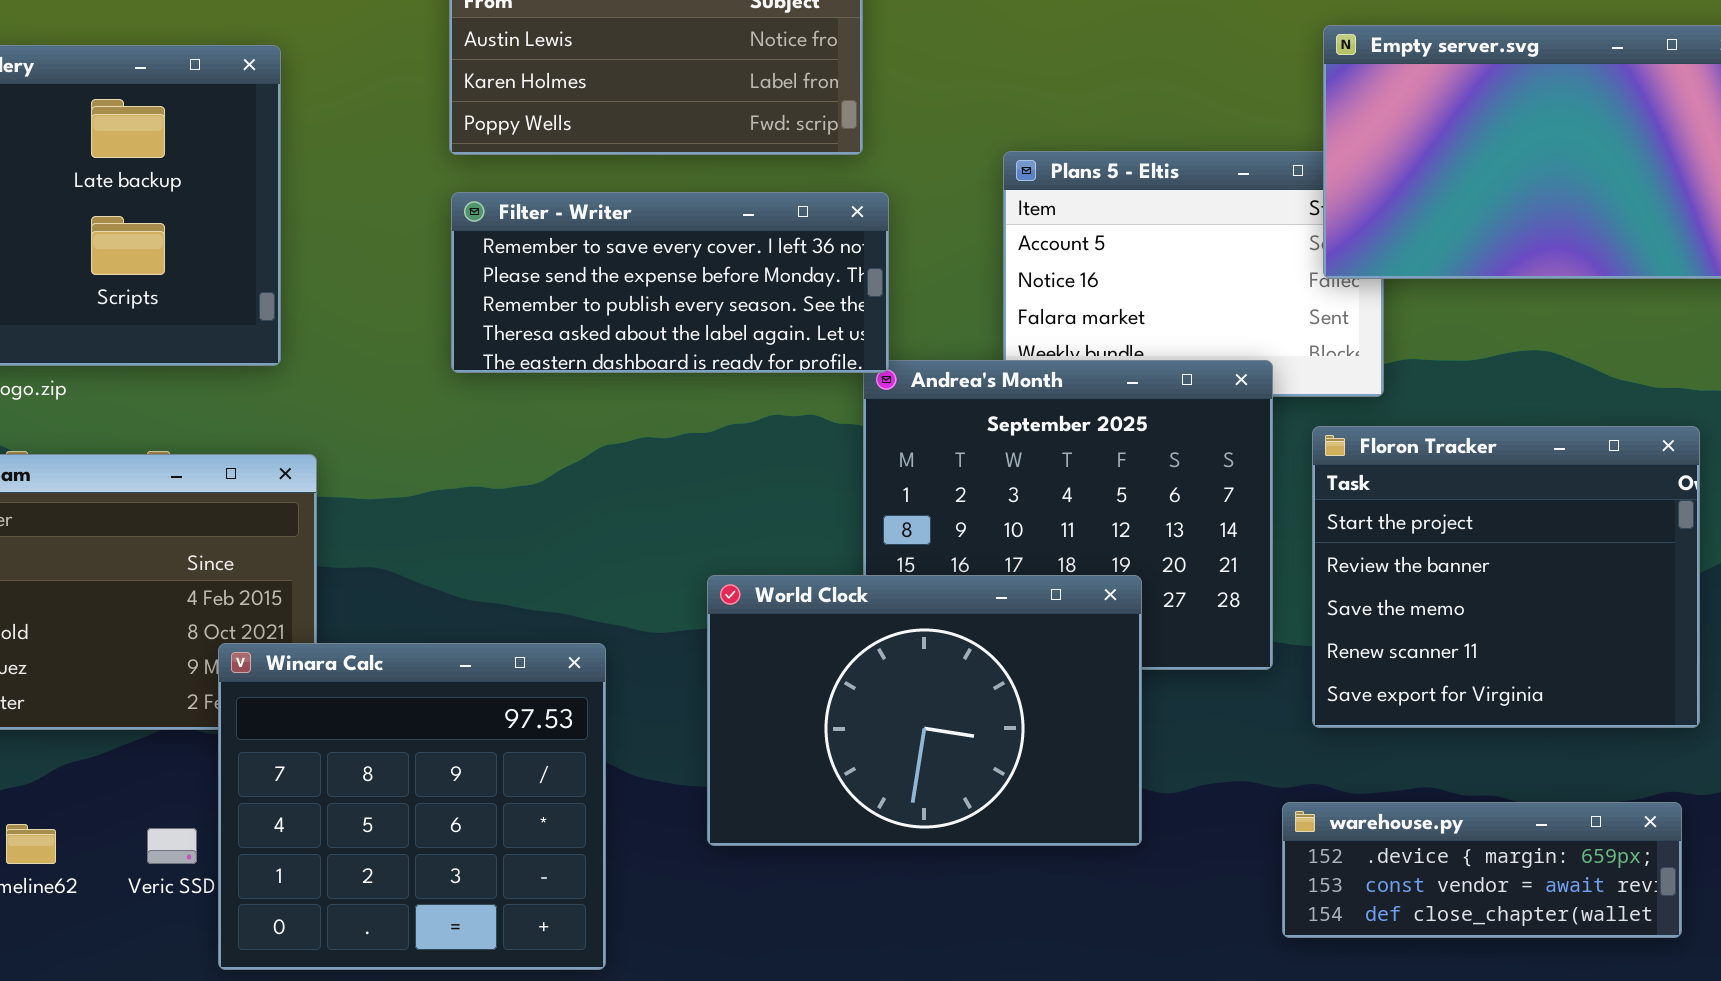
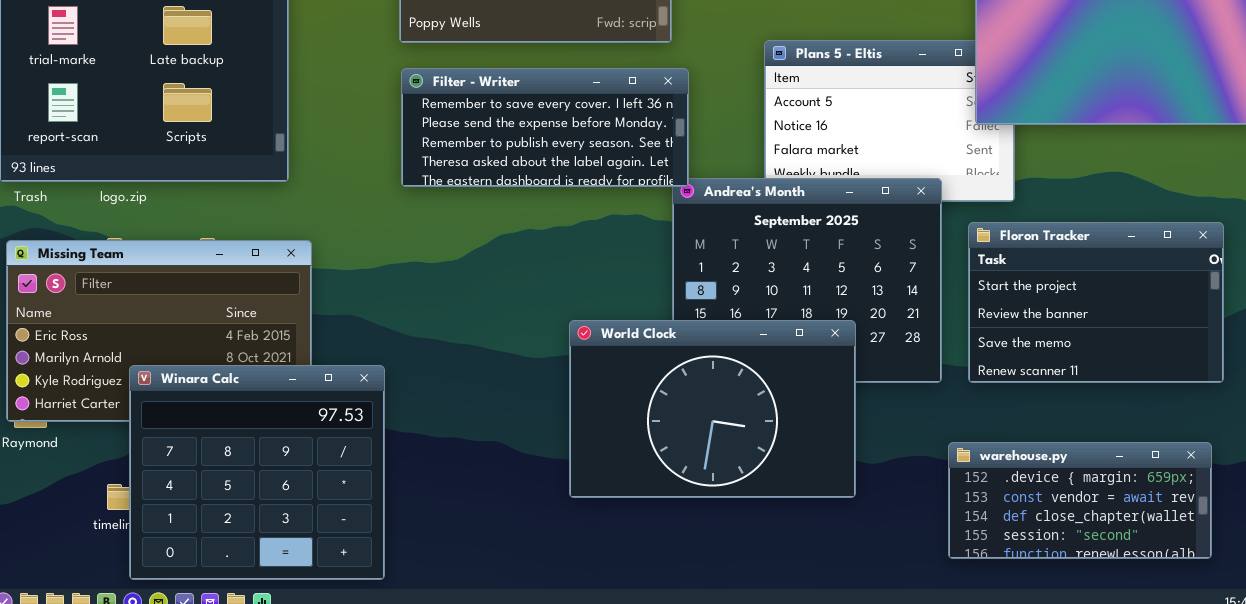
Floron Tracker: [1312,426,1700,728] -> [968,222,1224,383], resized
Winara Calc: [218,643,606,970] -> [129,365,385,580], moved
warehouse.py: [1282,802,1682,938] -> [948,442,1212,559], resized

